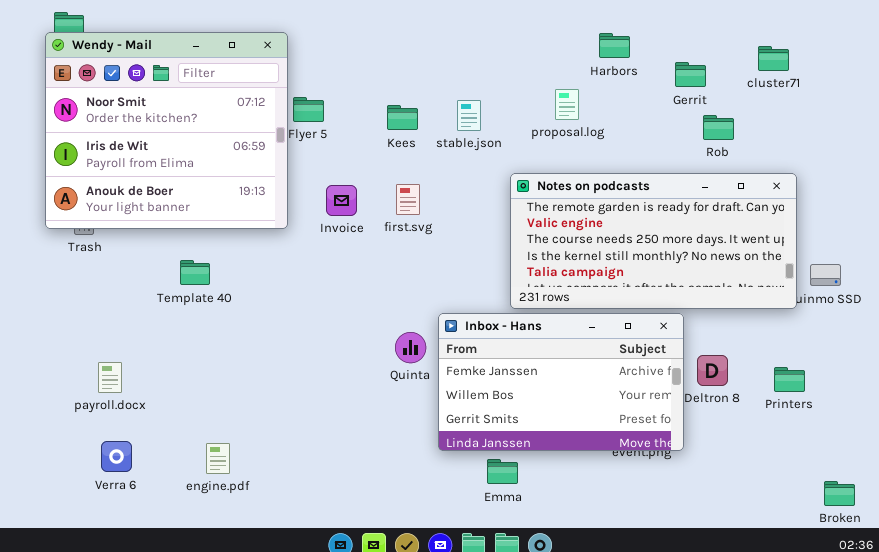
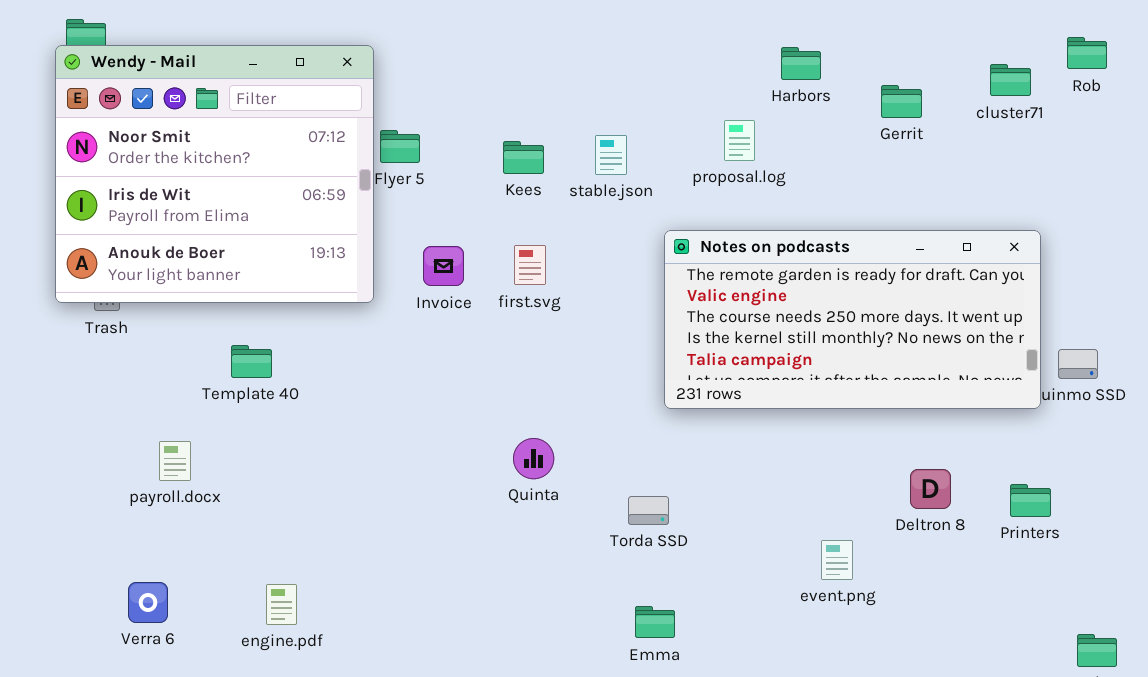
Rob: [703,115,734,140] -> [1067,37,1107,69], moved
Inbox - Hans: [438,313,684,451] -> none, closed
payroll.docx: [98,362,122,393] -> [159,441,191,481], moved

